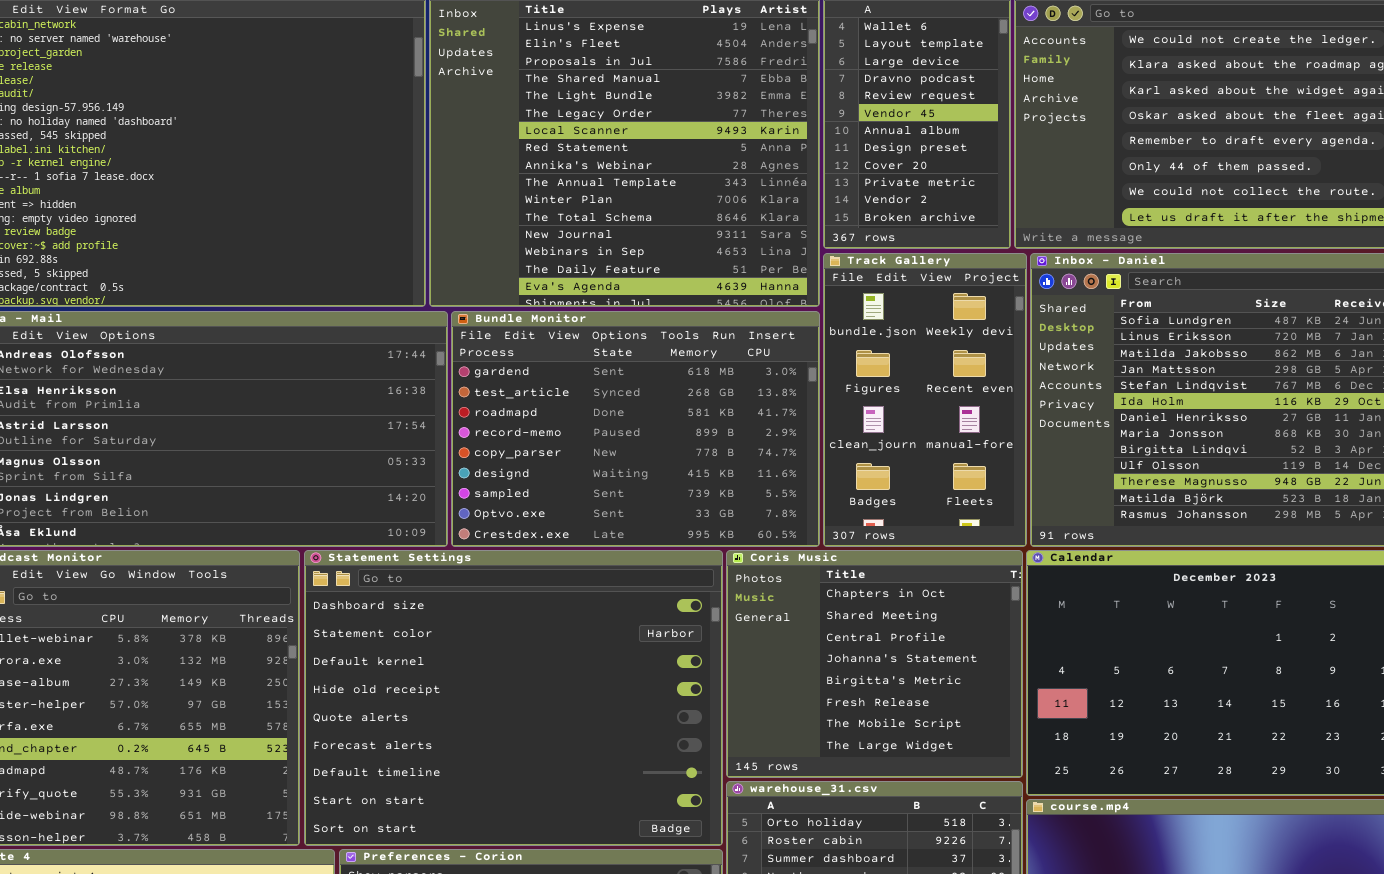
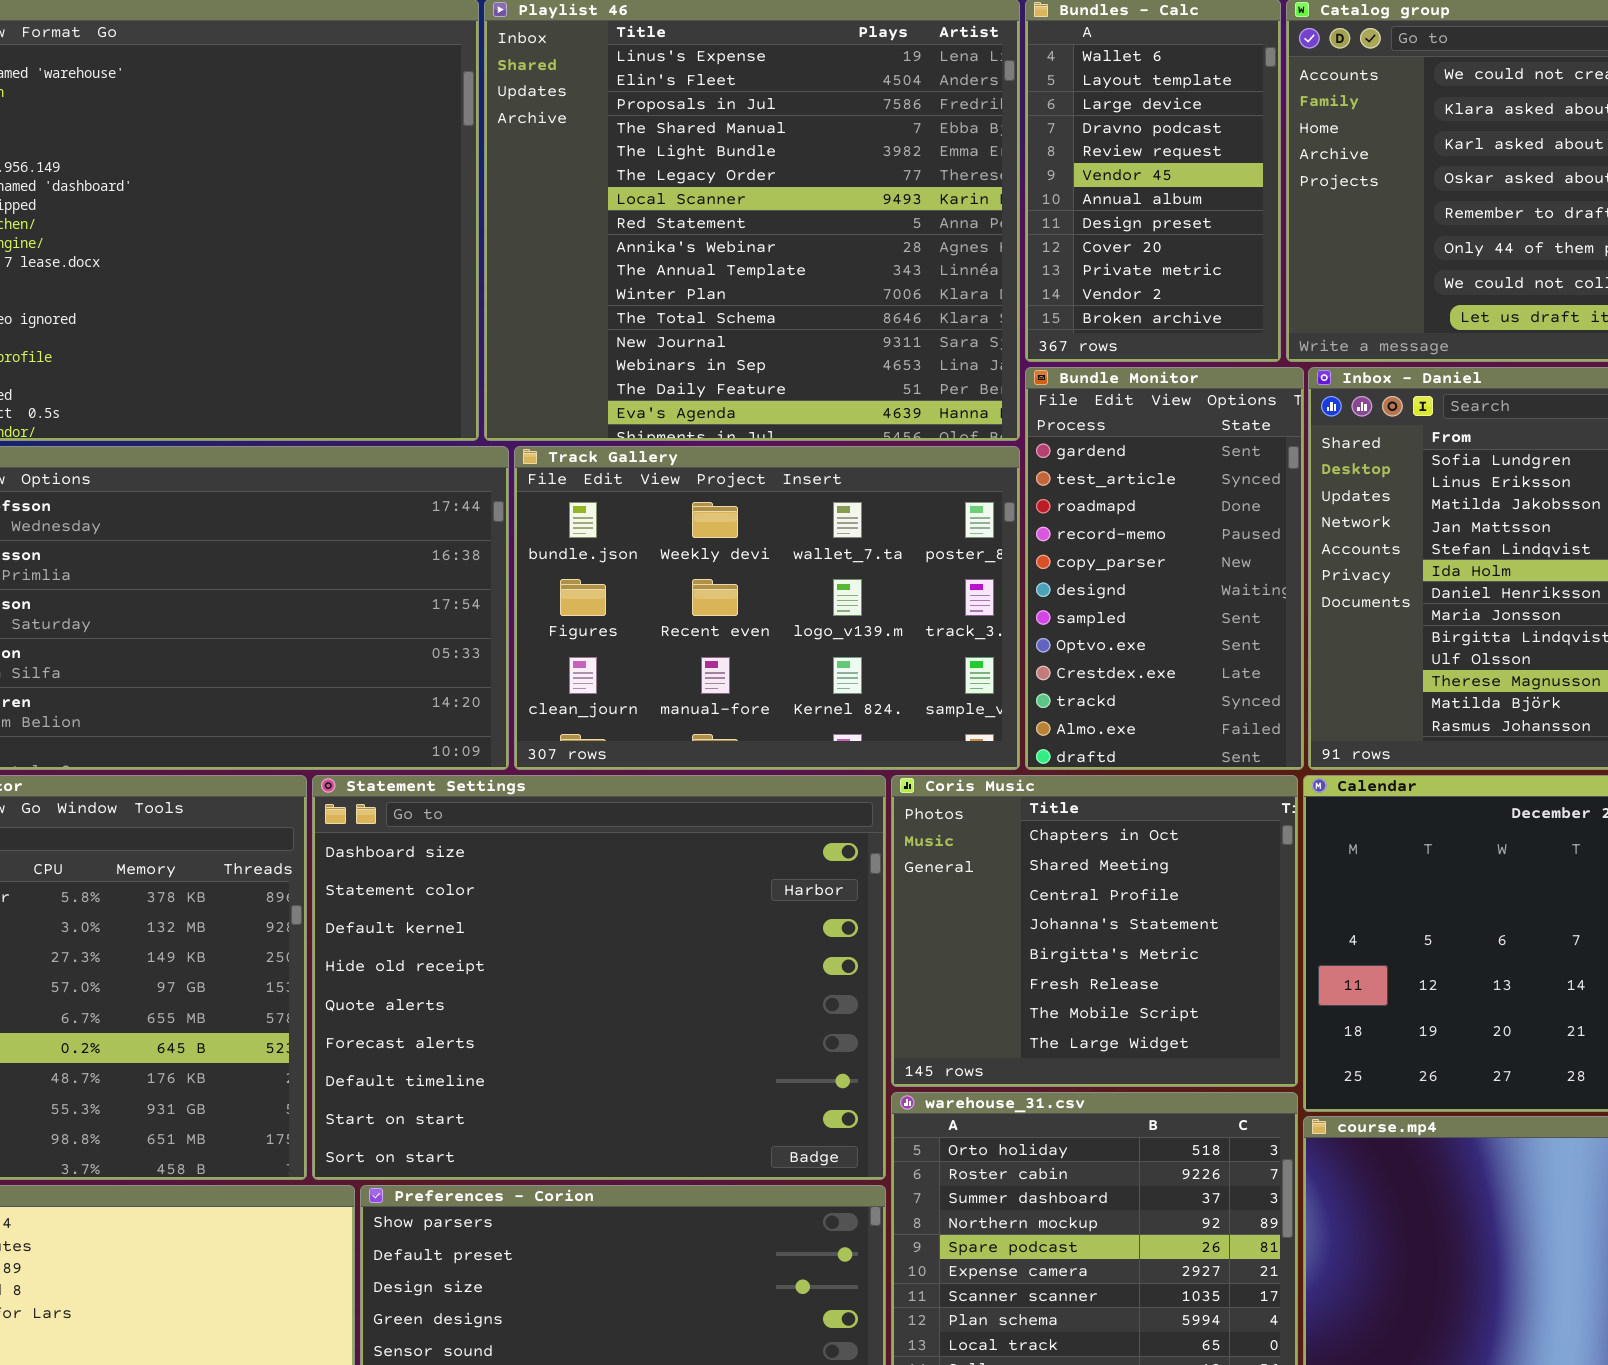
Track Gallery: [823,253,1027,547] -> [514,446,1020,770], moved, resized
Bundle Monitor: [451,311,820,547] -> [1025,367,1304,770], moved, resized

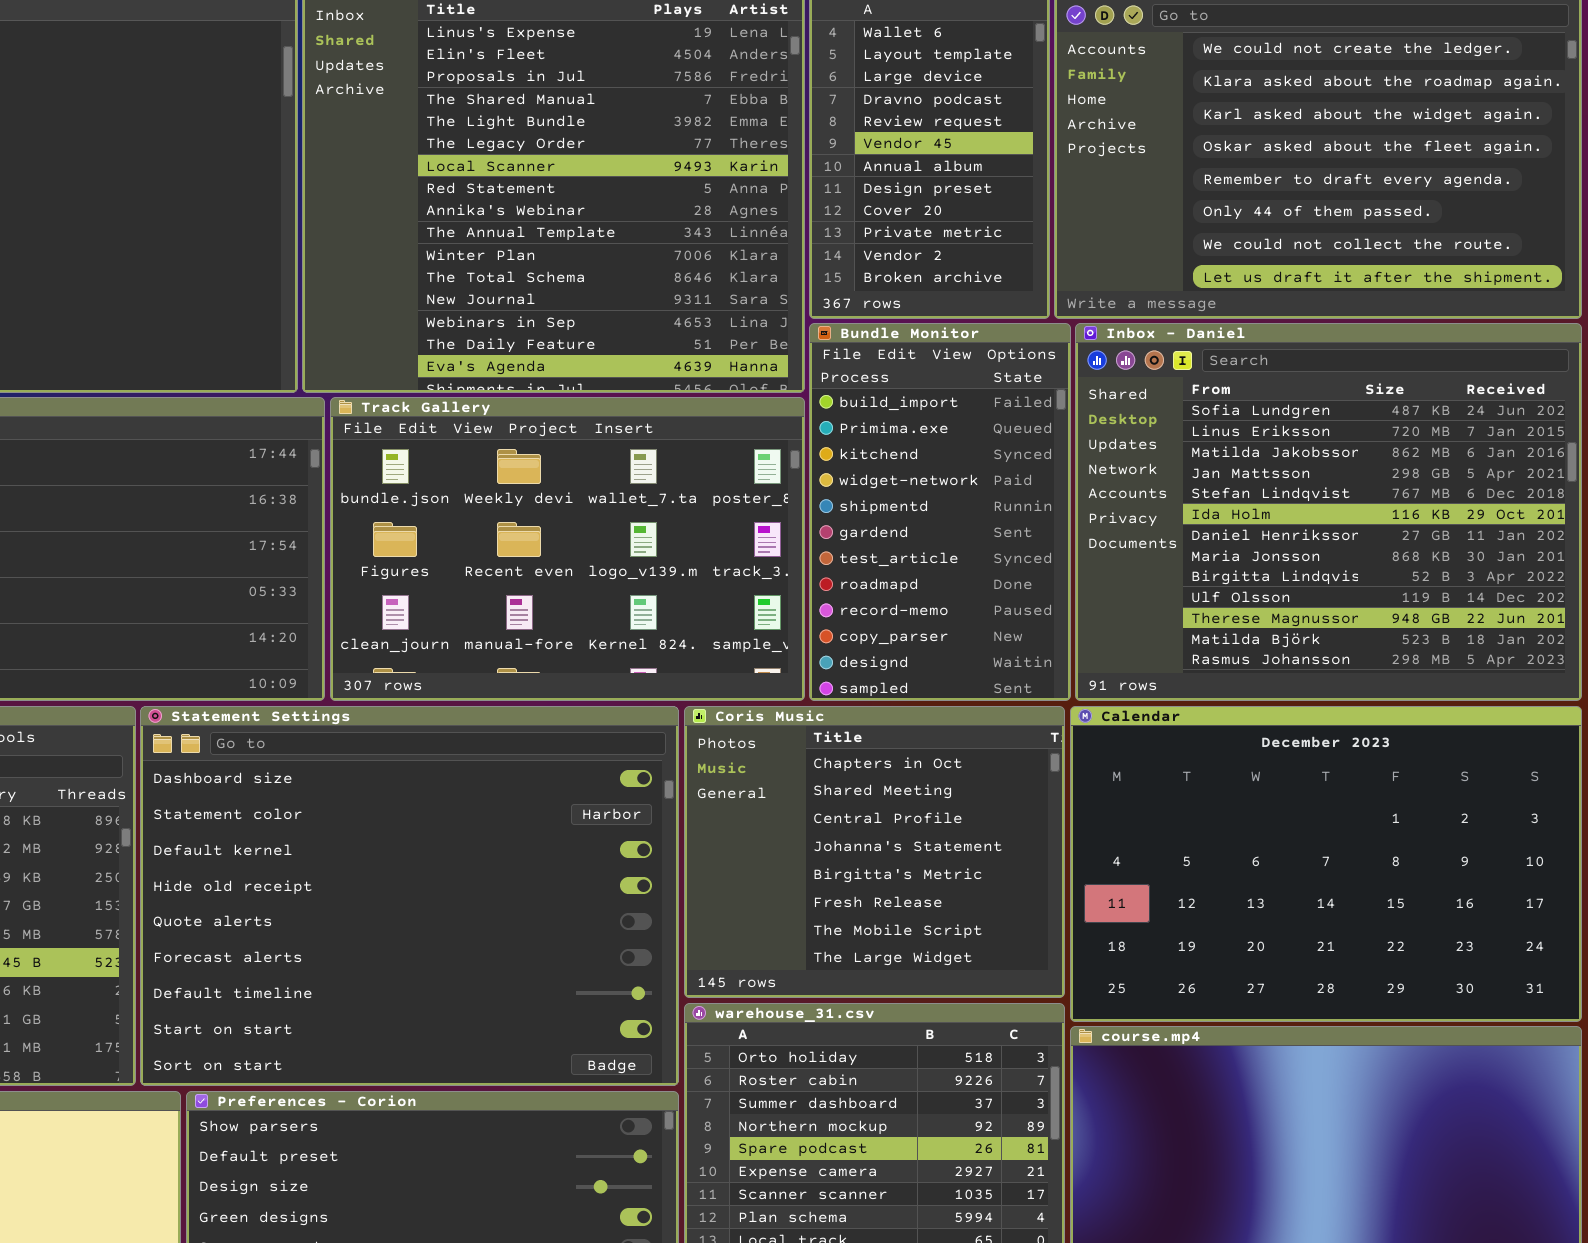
Bundle Monitor: [1025,367,1304,770] -> [809,323,1071,701], scrolled up 5 rows

